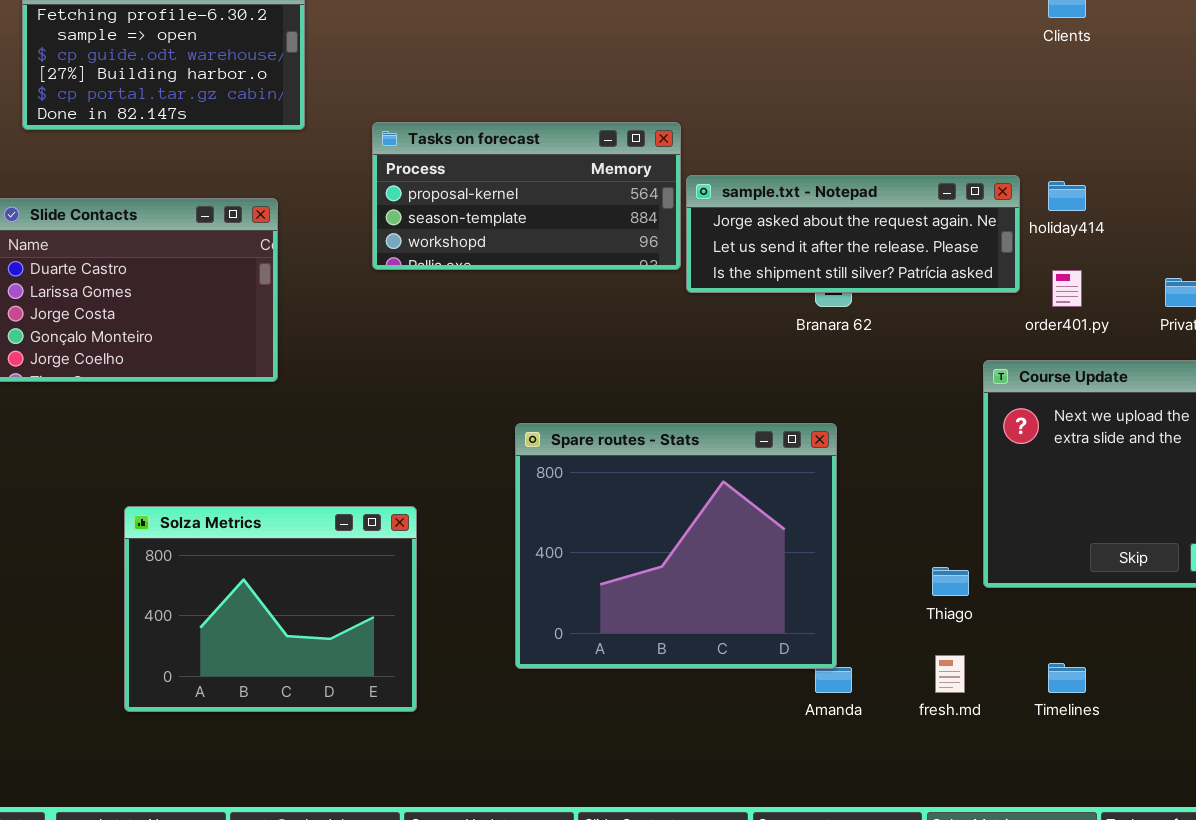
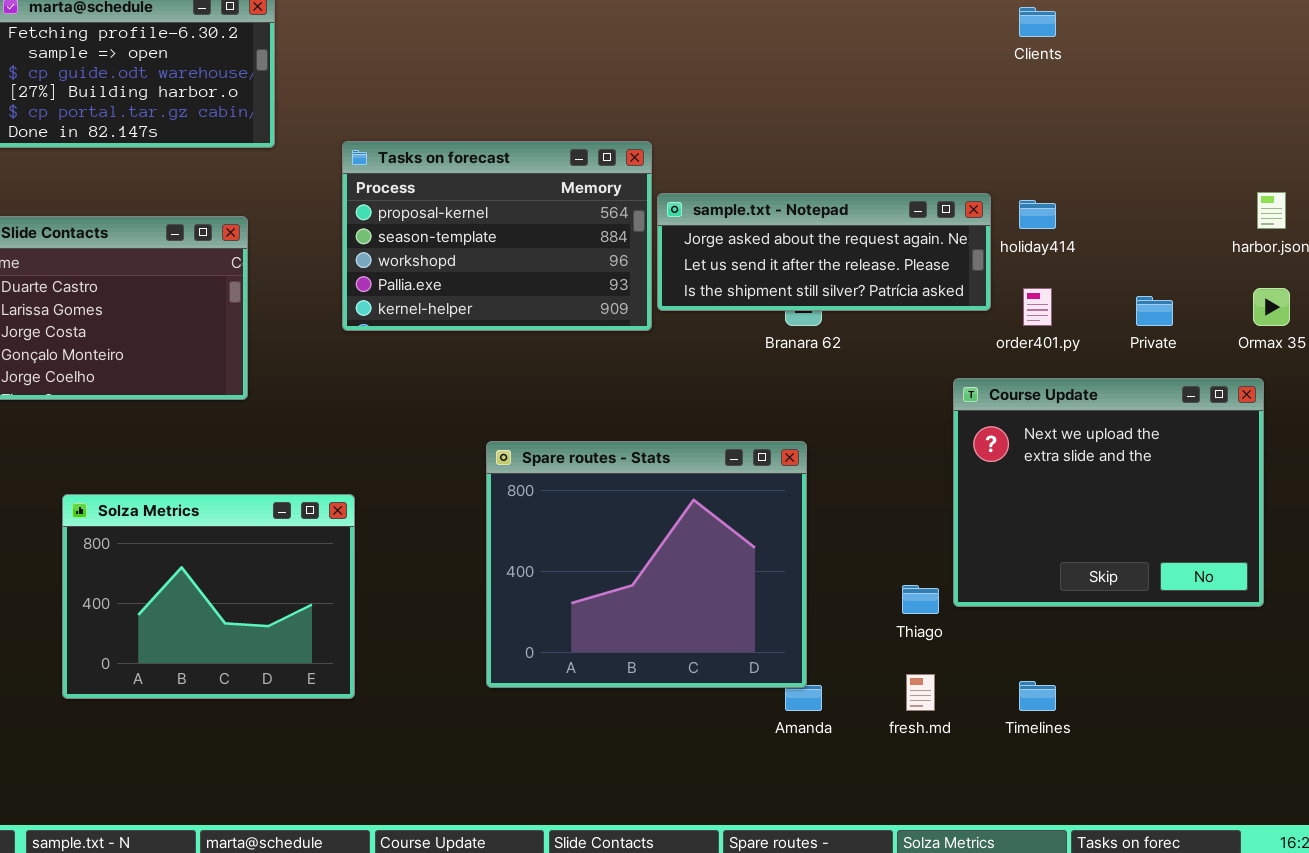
Tasks on forecast: [372,122,681,270] -> [342,141,652,331], resized
Solza Metrics: [124,506,417,712] -> [62,494,355,699], moved

